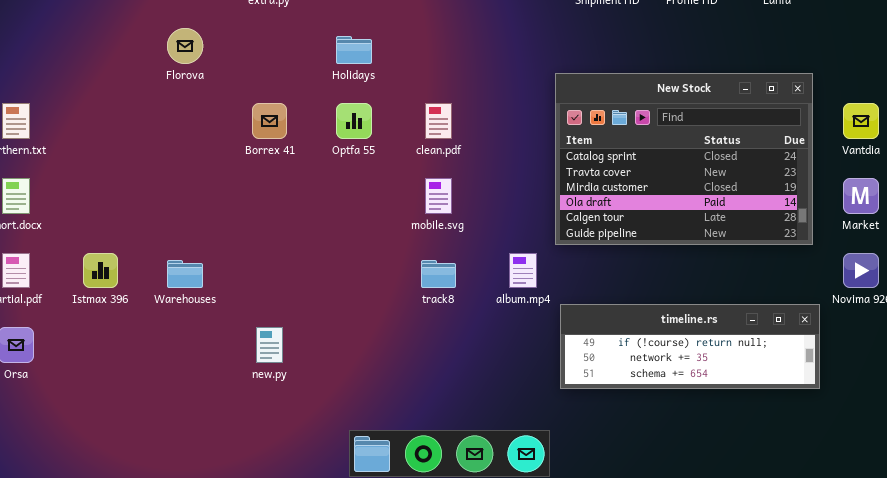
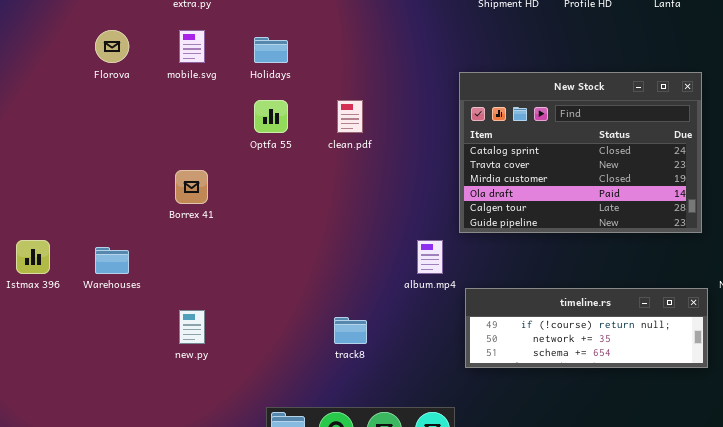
Borrex 41: [252,103,287,139] -> [175,170,208,204], moved
mobile.svg: [425,178,452,214] -> [179,30,205,63], moved
track8: [421,260,456,288] -> [334,317,367,344], moved

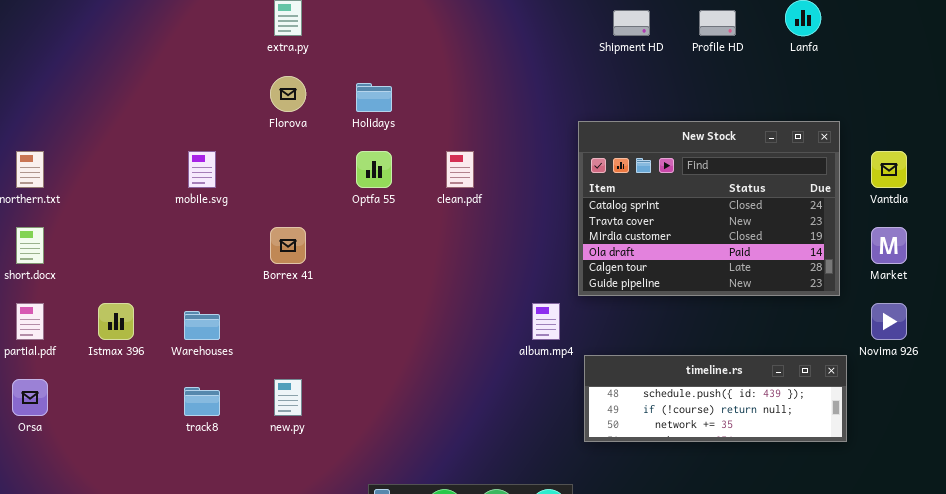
Florova: [95,30,129,63] -> [270,76,306,112], moved
mobile.svg: [179,30,205,63] -> [188,151,216,188], moved
timeline.rs: [465,288,708,368] -> [584,355,847,442], scrolled up 1 row
track8: [334,317,367,344] -> [184,387,220,416], moved

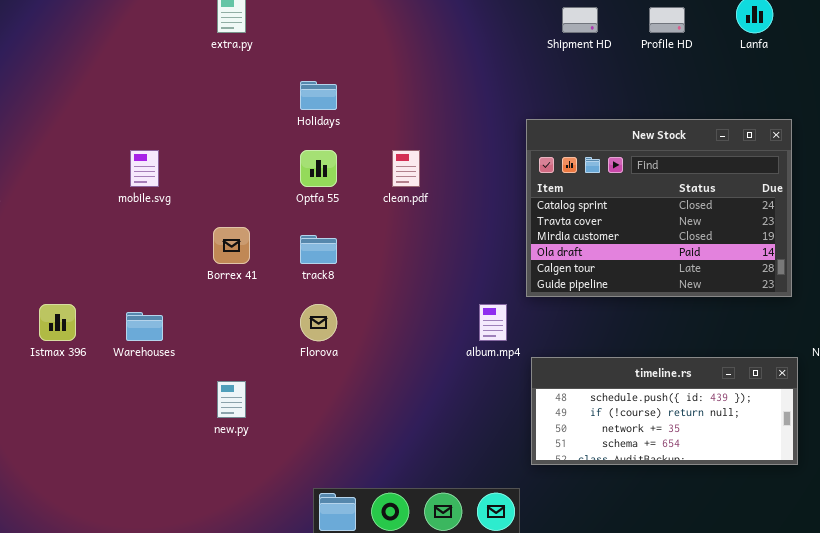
Florova: [270,76,306,112] -> [300,304,337,341], moved
timeline.rs: [584,355,847,442] -> [531,357,798,465], resized
track8: [184,387,220,416] -> [300,235,337,264], moved

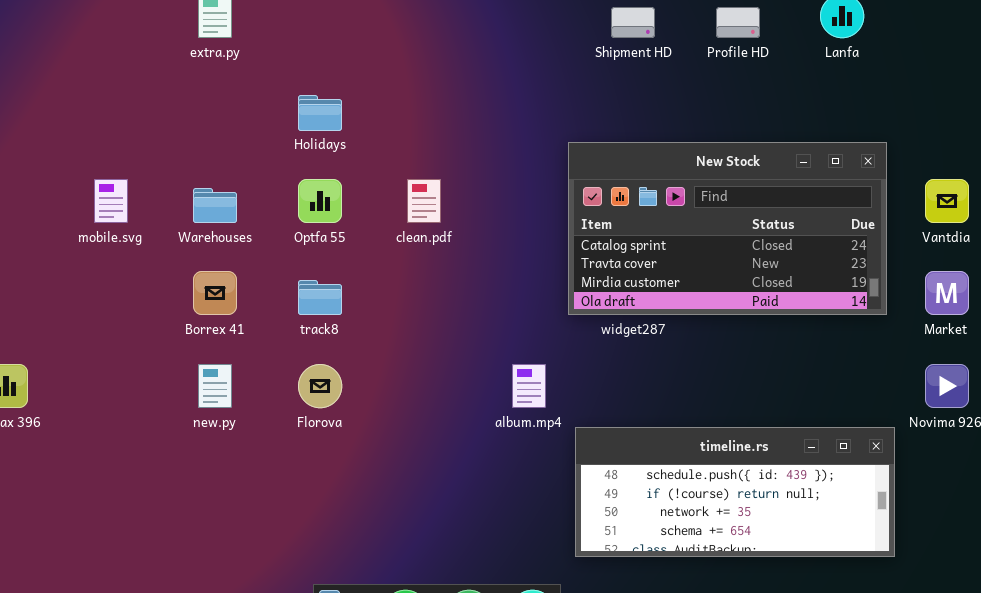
New Stock: [526,119,792,297] -> [568,142,887,315], resized
Warehouses: [126,312,163,341] -> [193,188,237,223], moved
new.py: [217,381,246,418] -> [198,364,232,408], moved

